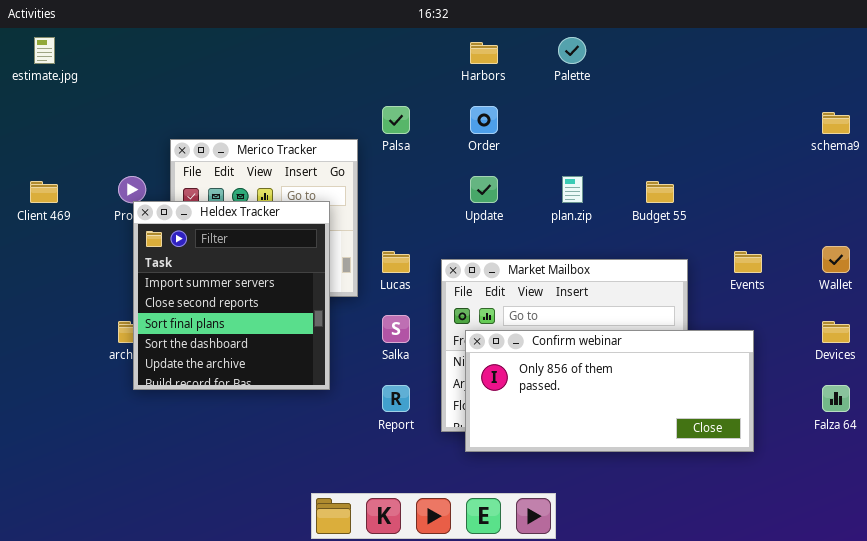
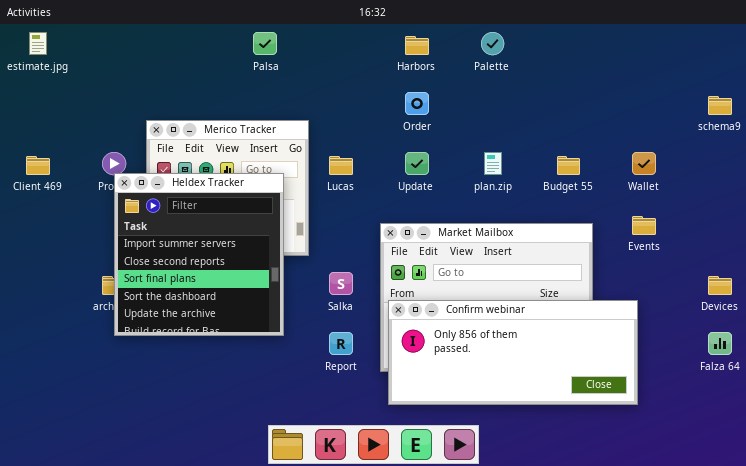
Palsa: [382,106,410,134] -> [253,32,277,55], moved
Wallet: [822,246,850,273] -> [632,152,656,175], moved
Lucas: [382,251,410,273] -> [329,156,353,175], moved
Confirm webinar: [465,330,754,452] -> [388,300,638,405], moved

